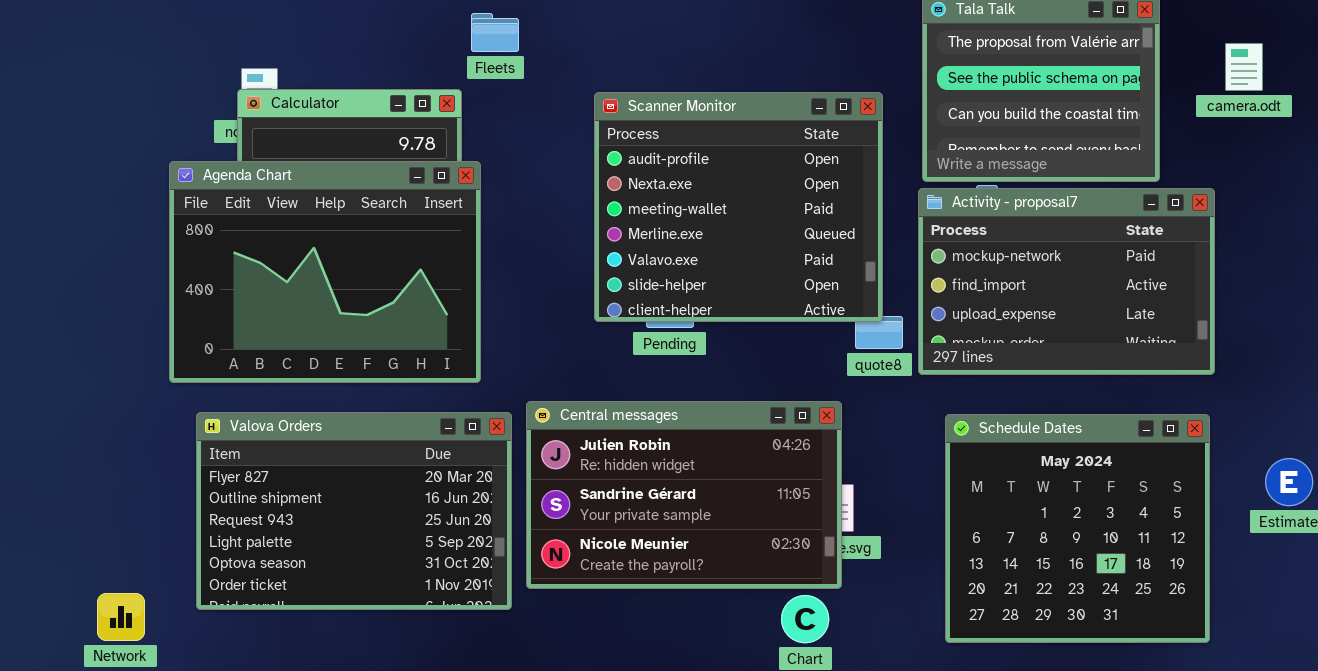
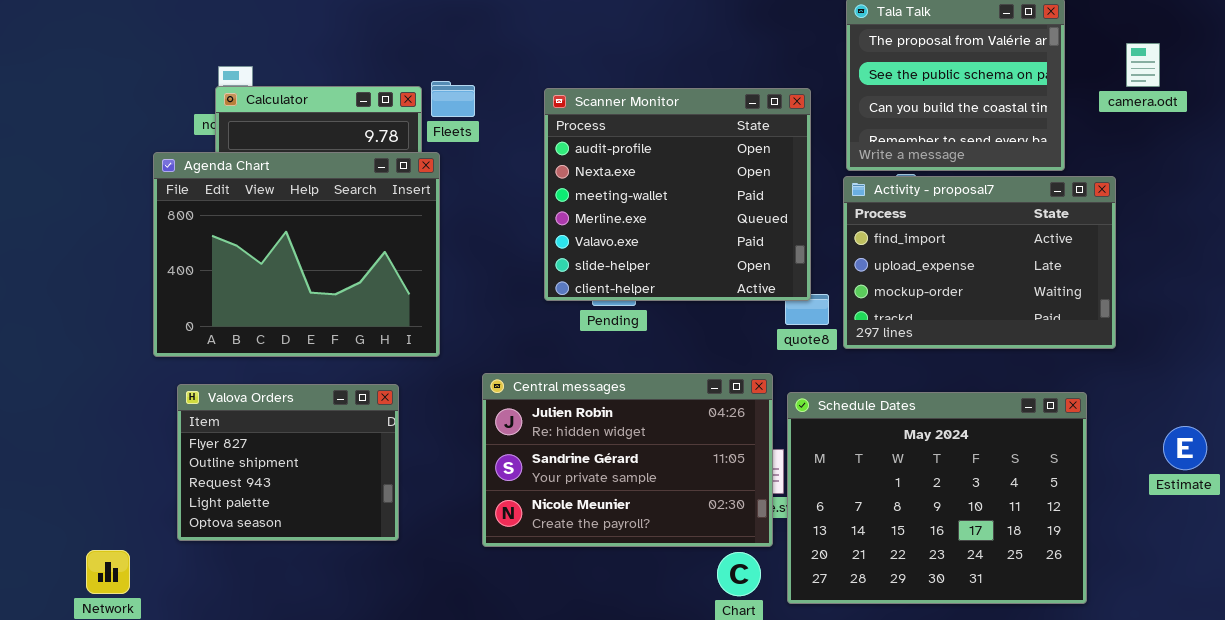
Fleets: [471,13,519,52] -> [431,81,475,117], moved
Activity - proposal7: [918,188,1215,375] -> [843,176,1116,349], scrolled down 1 row
Valova Orders: [196,412,512,610] -> [177,384,399,541], resized
Schedule Dates: [945,414,1210,643] -> [787,392,1087,604], moved, resized

